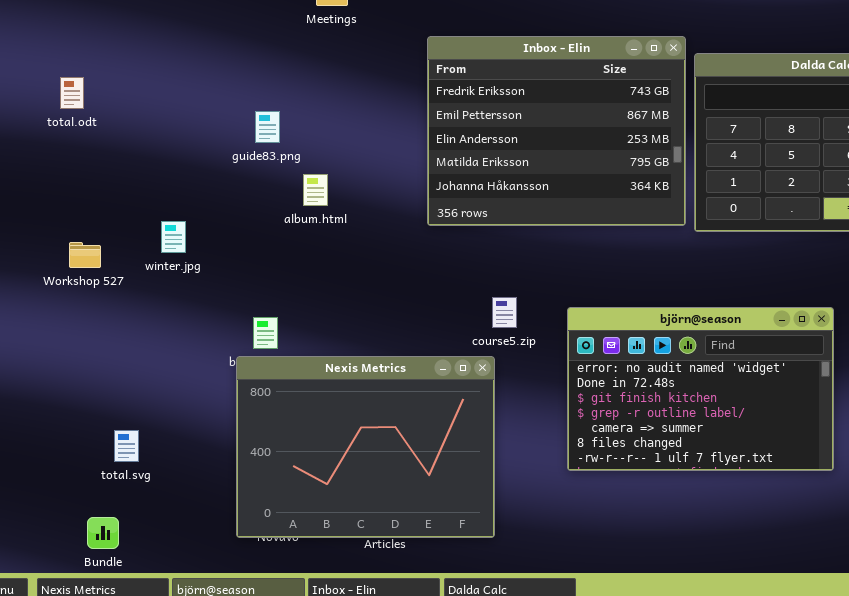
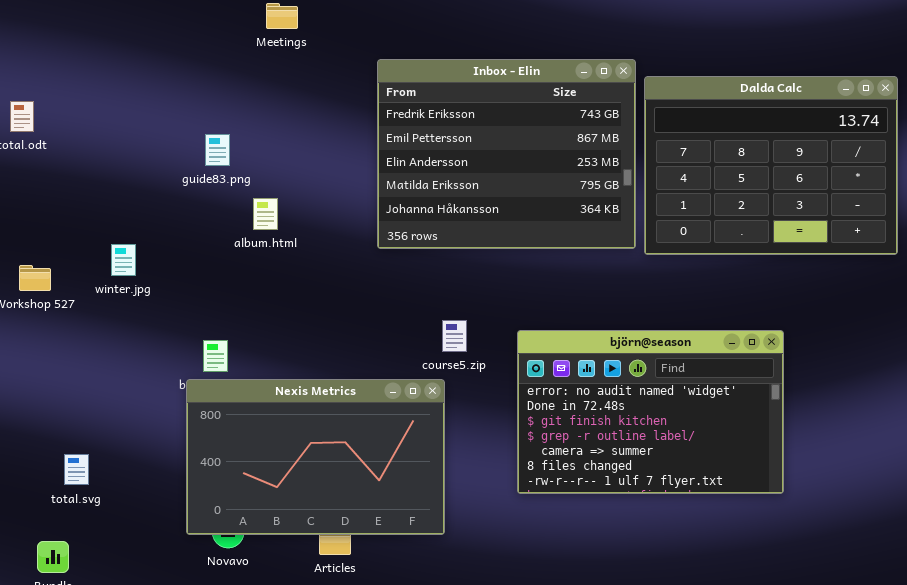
Nexis Metrics: [236,356,495,538] -> [186,379,445,535], resized

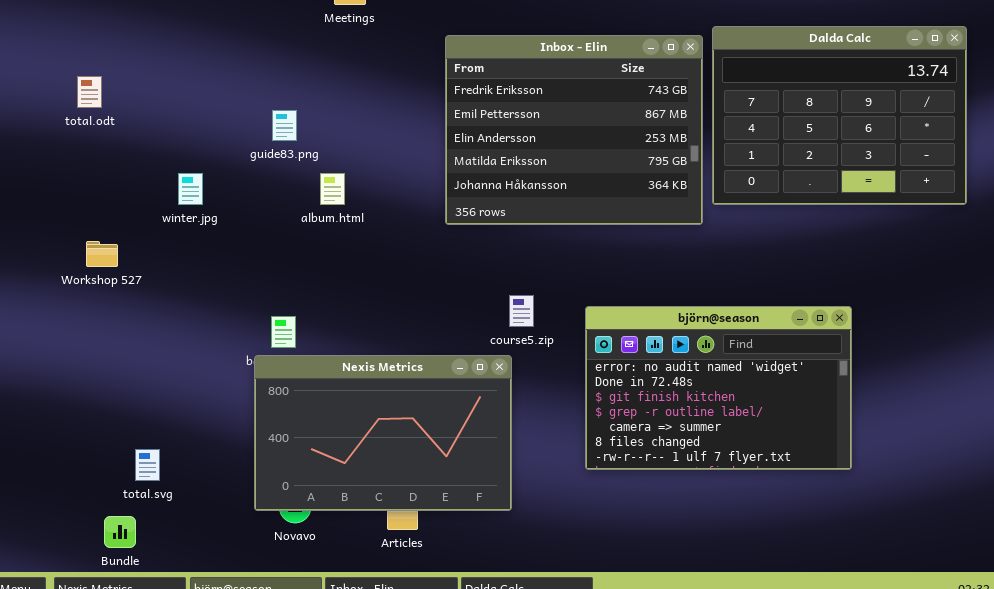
Dalda Calc: [644,76,898,255] -> [712,26,967,205], moved
winter.jpg: [111,244,136,276] -> [178,173,203,205], moved
total.svg: [64,454,89,485] -> [135,449,160,481], moved

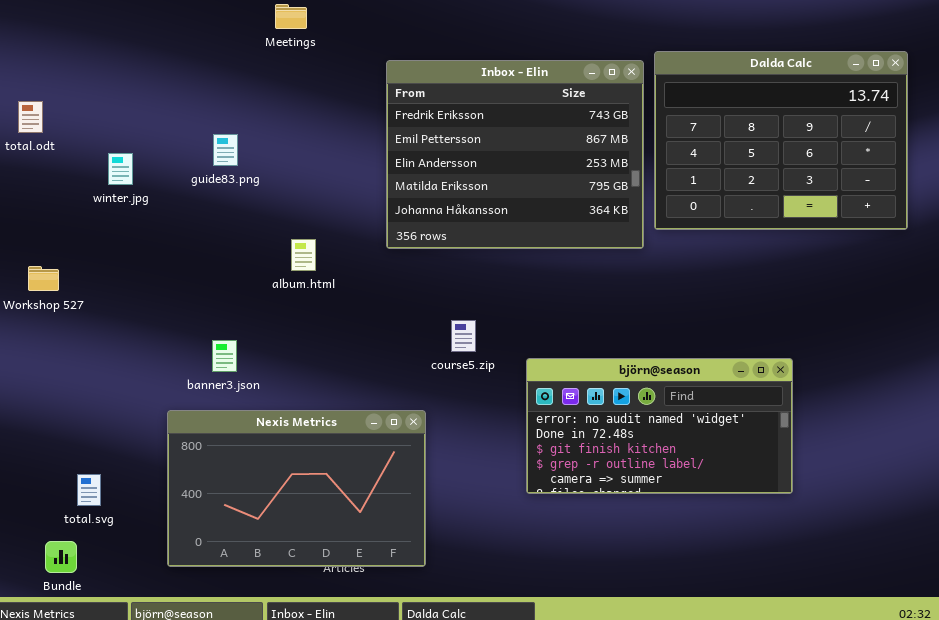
winter.jpg: [178,173,203,205] -> [108,153,133,185], moved
album.html: [320,173,345,205] -> [291,239,316,271], moved
björn@season: [585,306,852,470] -> [526,358,793,494], resized
Nexis Metrics: [254,355,512,511] -> [167,410,426,567], moved

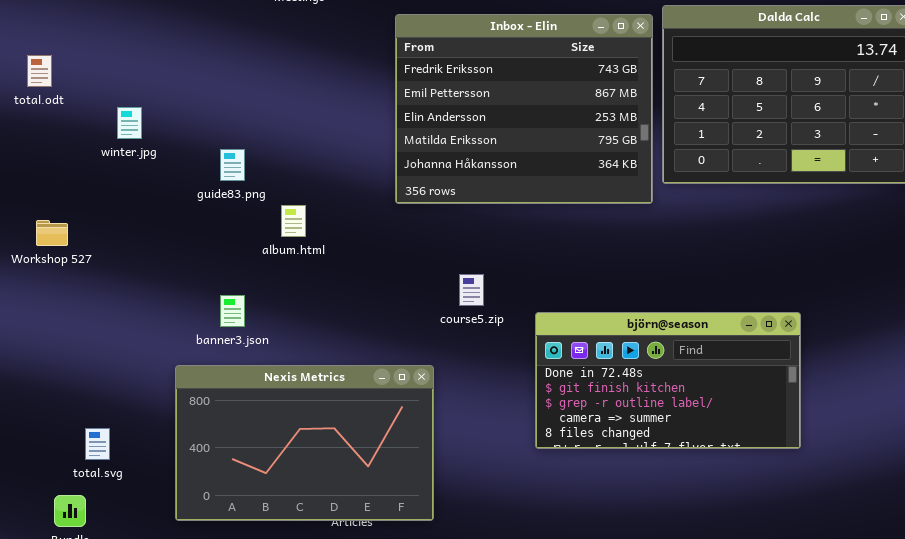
guide83.png: [213,134,238,166] -> [220,149,245,181], moved
album.html: [291,239,316,271] -> [281,205,306,237], moved
björn@season: [526,358,793,494] -> [535,312,801,449], scrolled down 1 row

